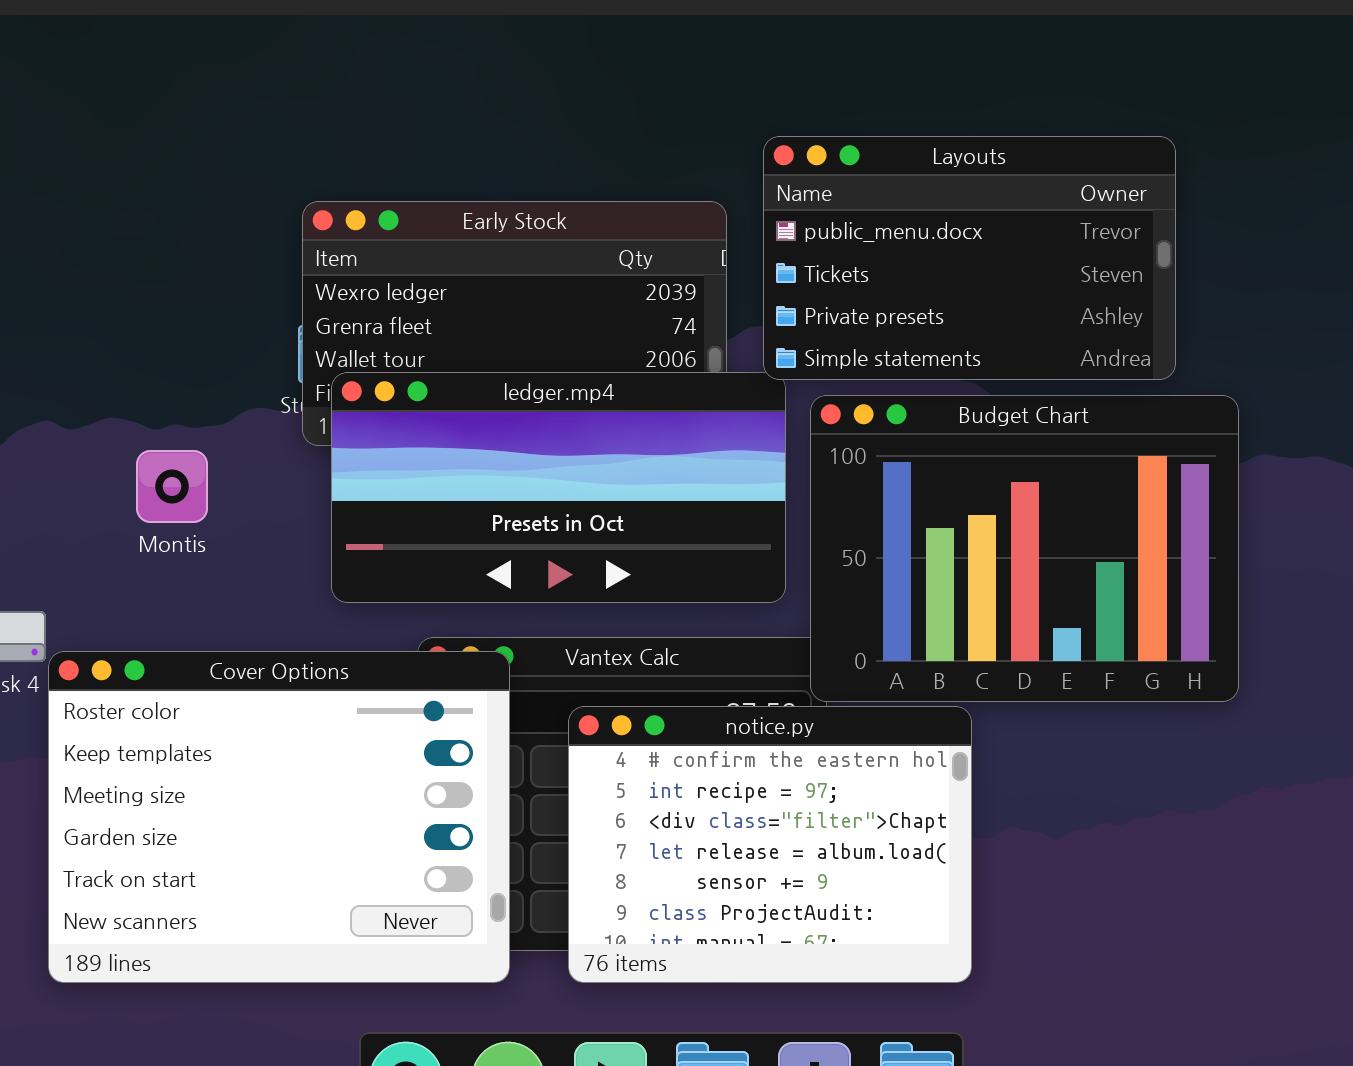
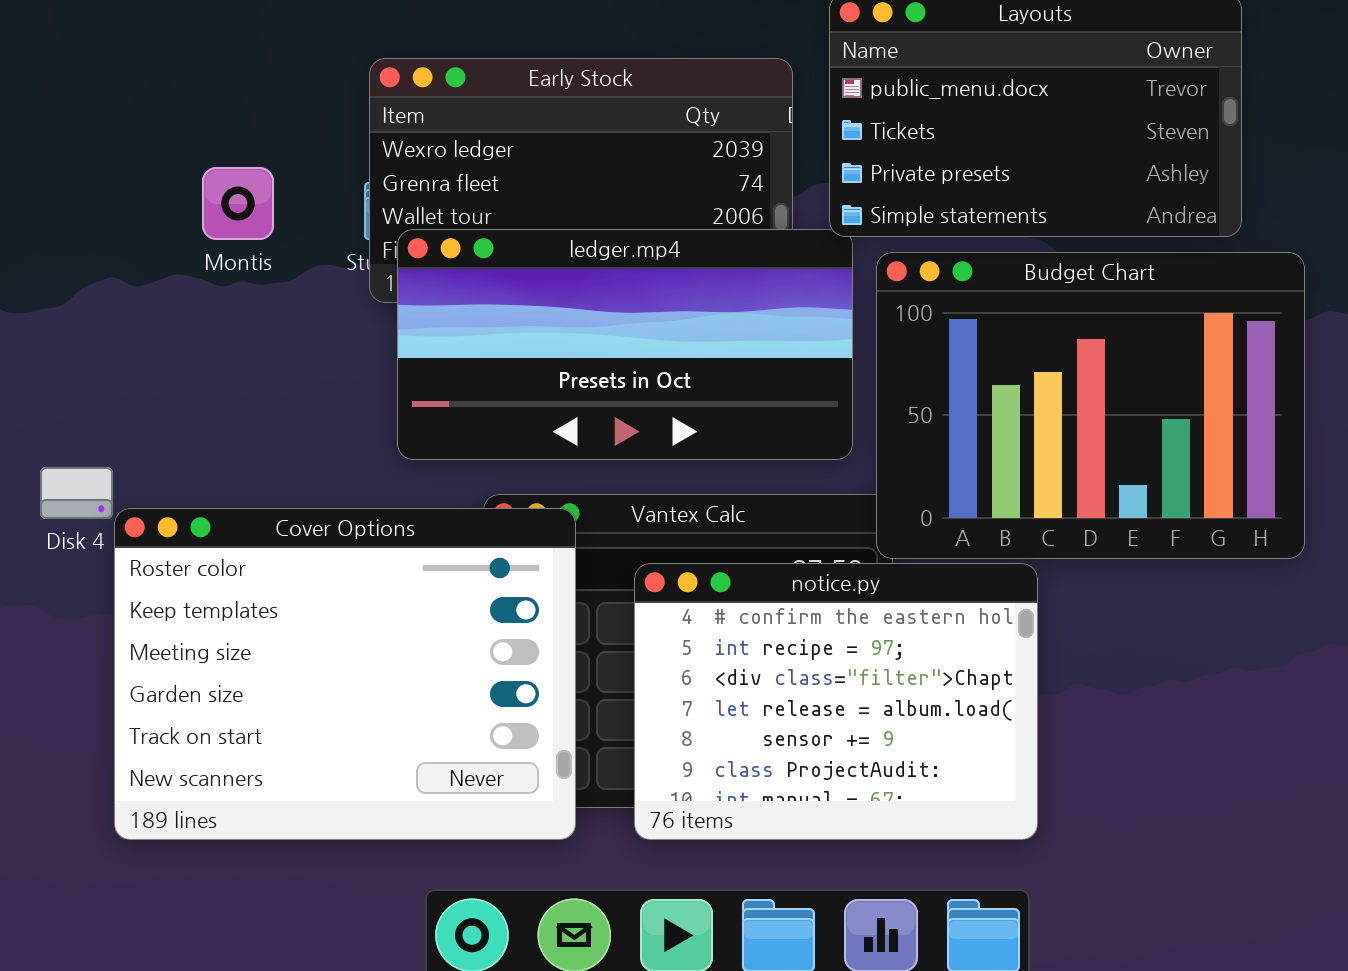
Montis: [136,450,208,523] -> [202,167,274,240], moved

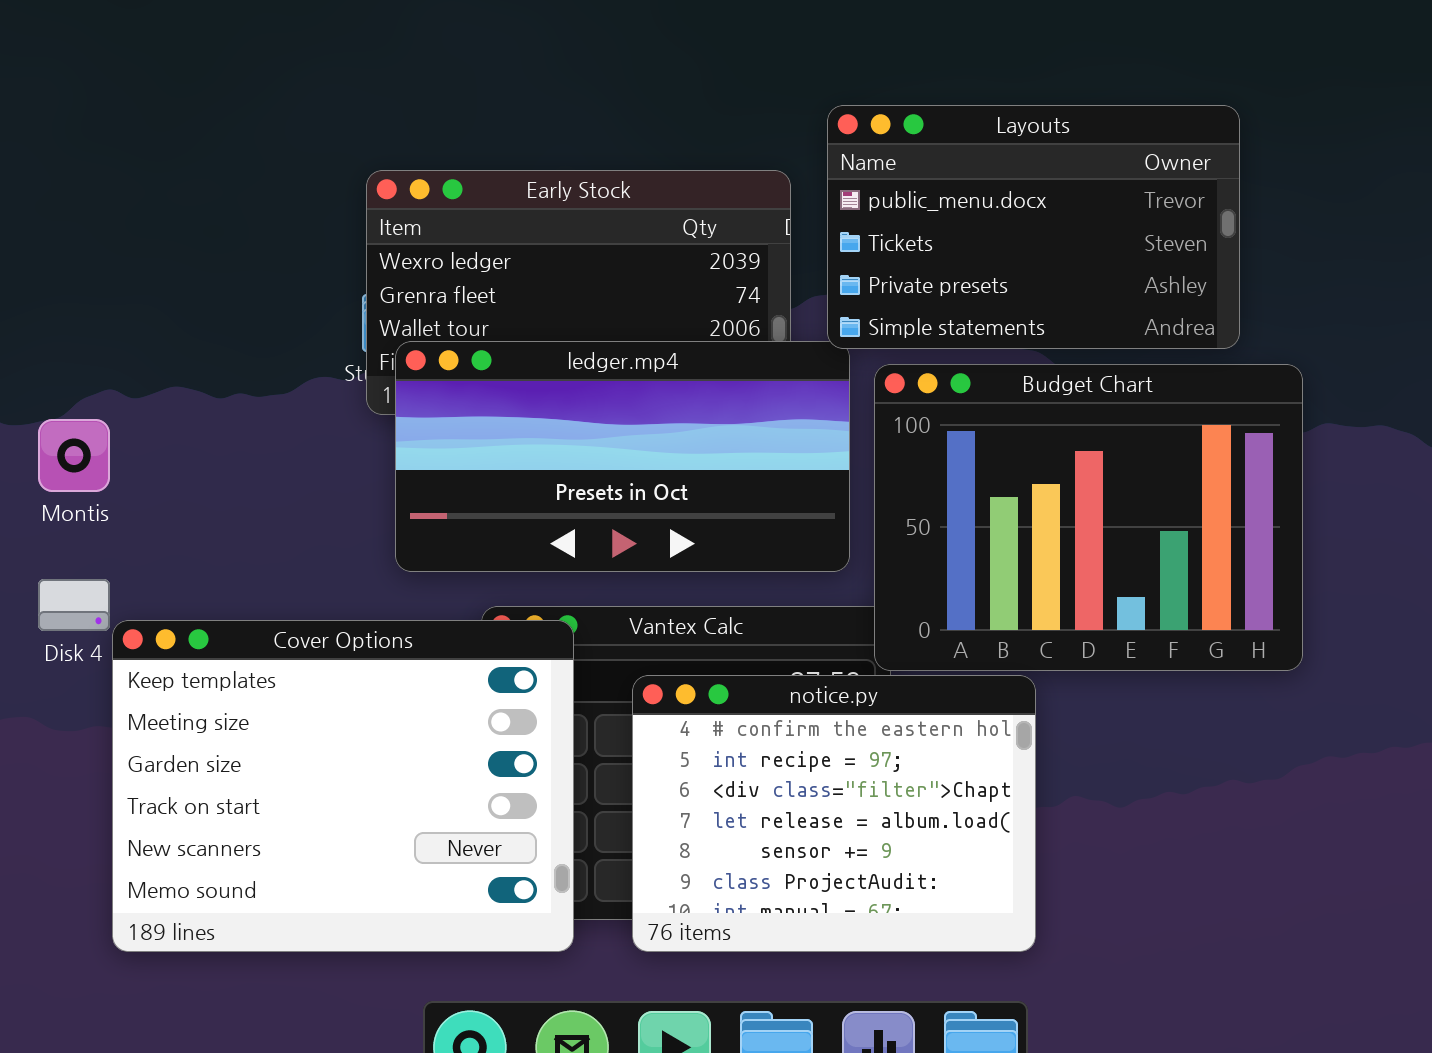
Montis: [202,167,274,240] -> [38,419,110,492], moved
Cover Options: [114,508,576,840] -> [112,620,574,952], scrolled down 1 row

